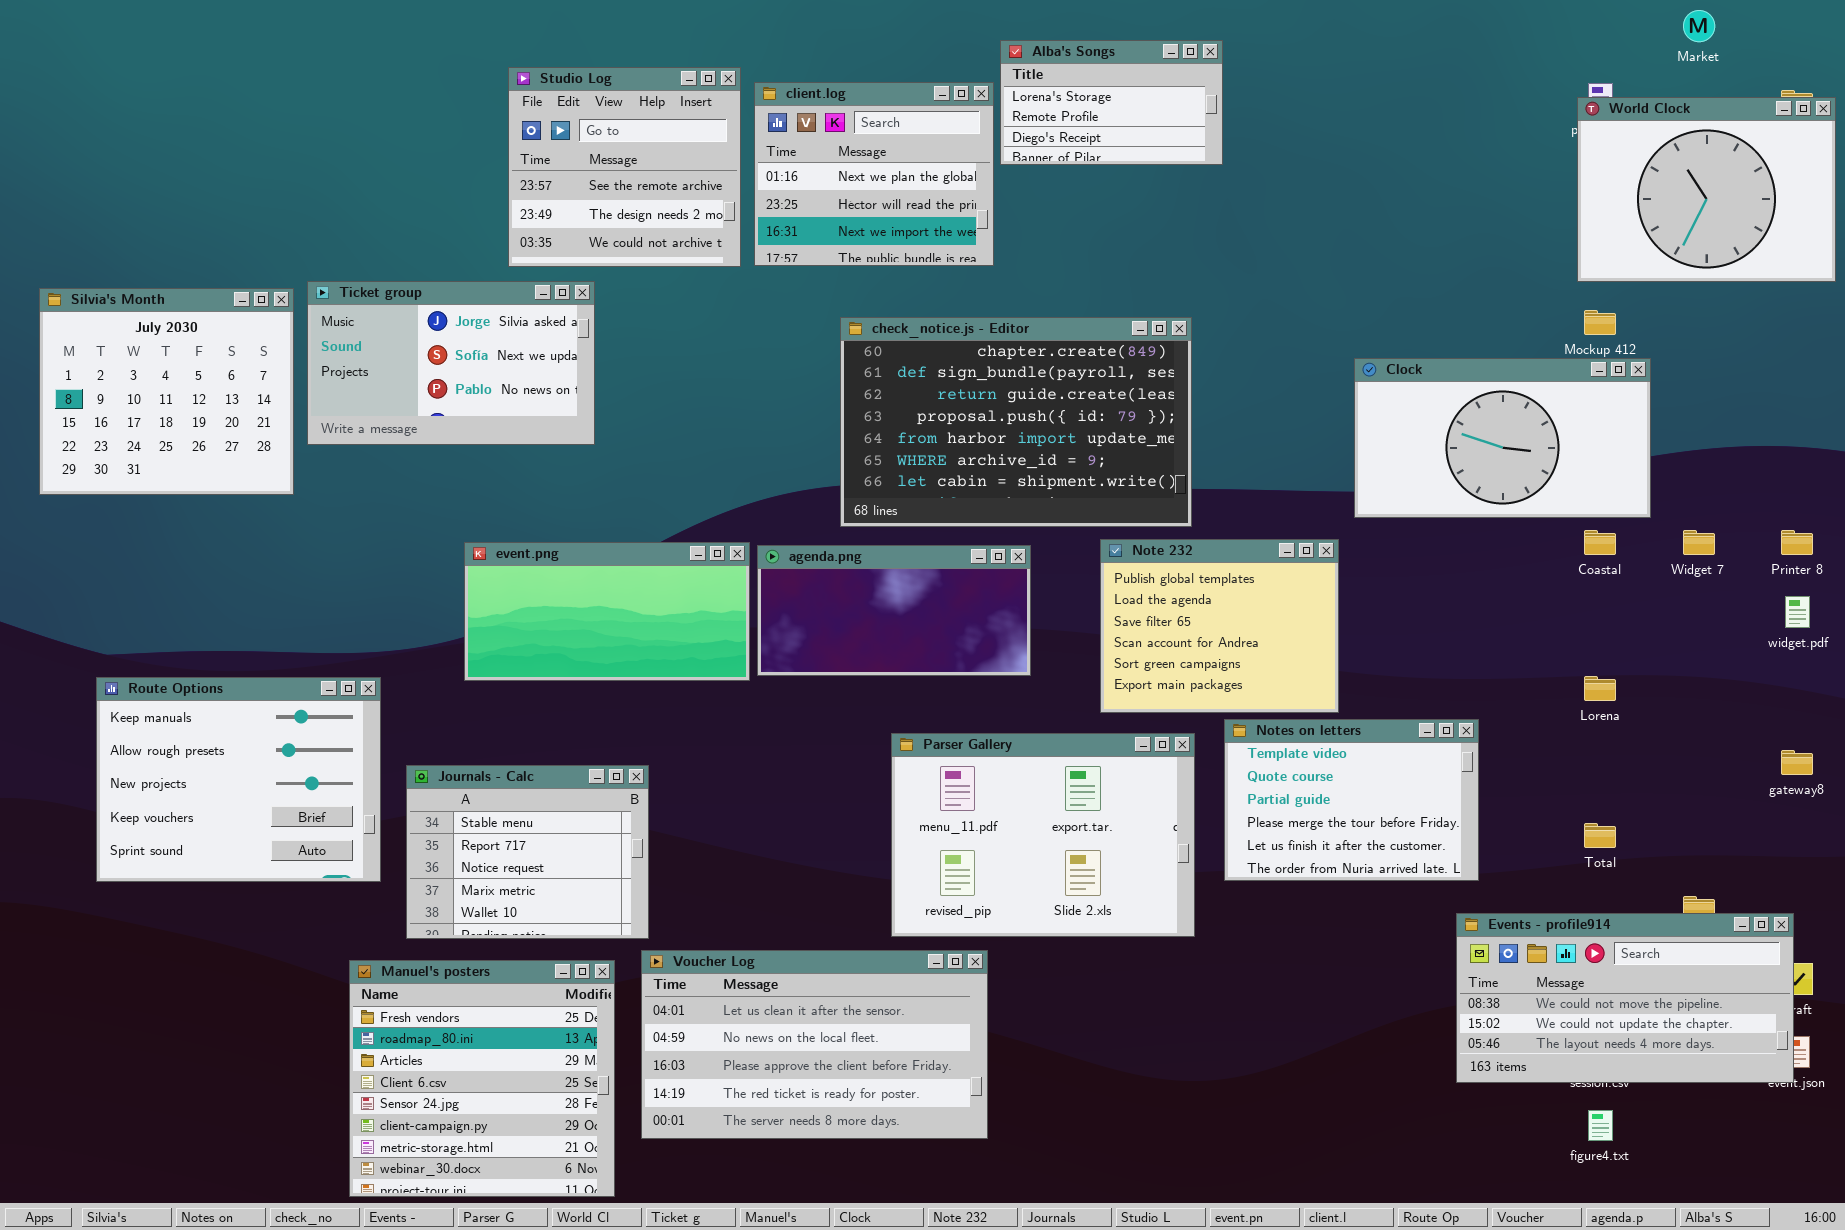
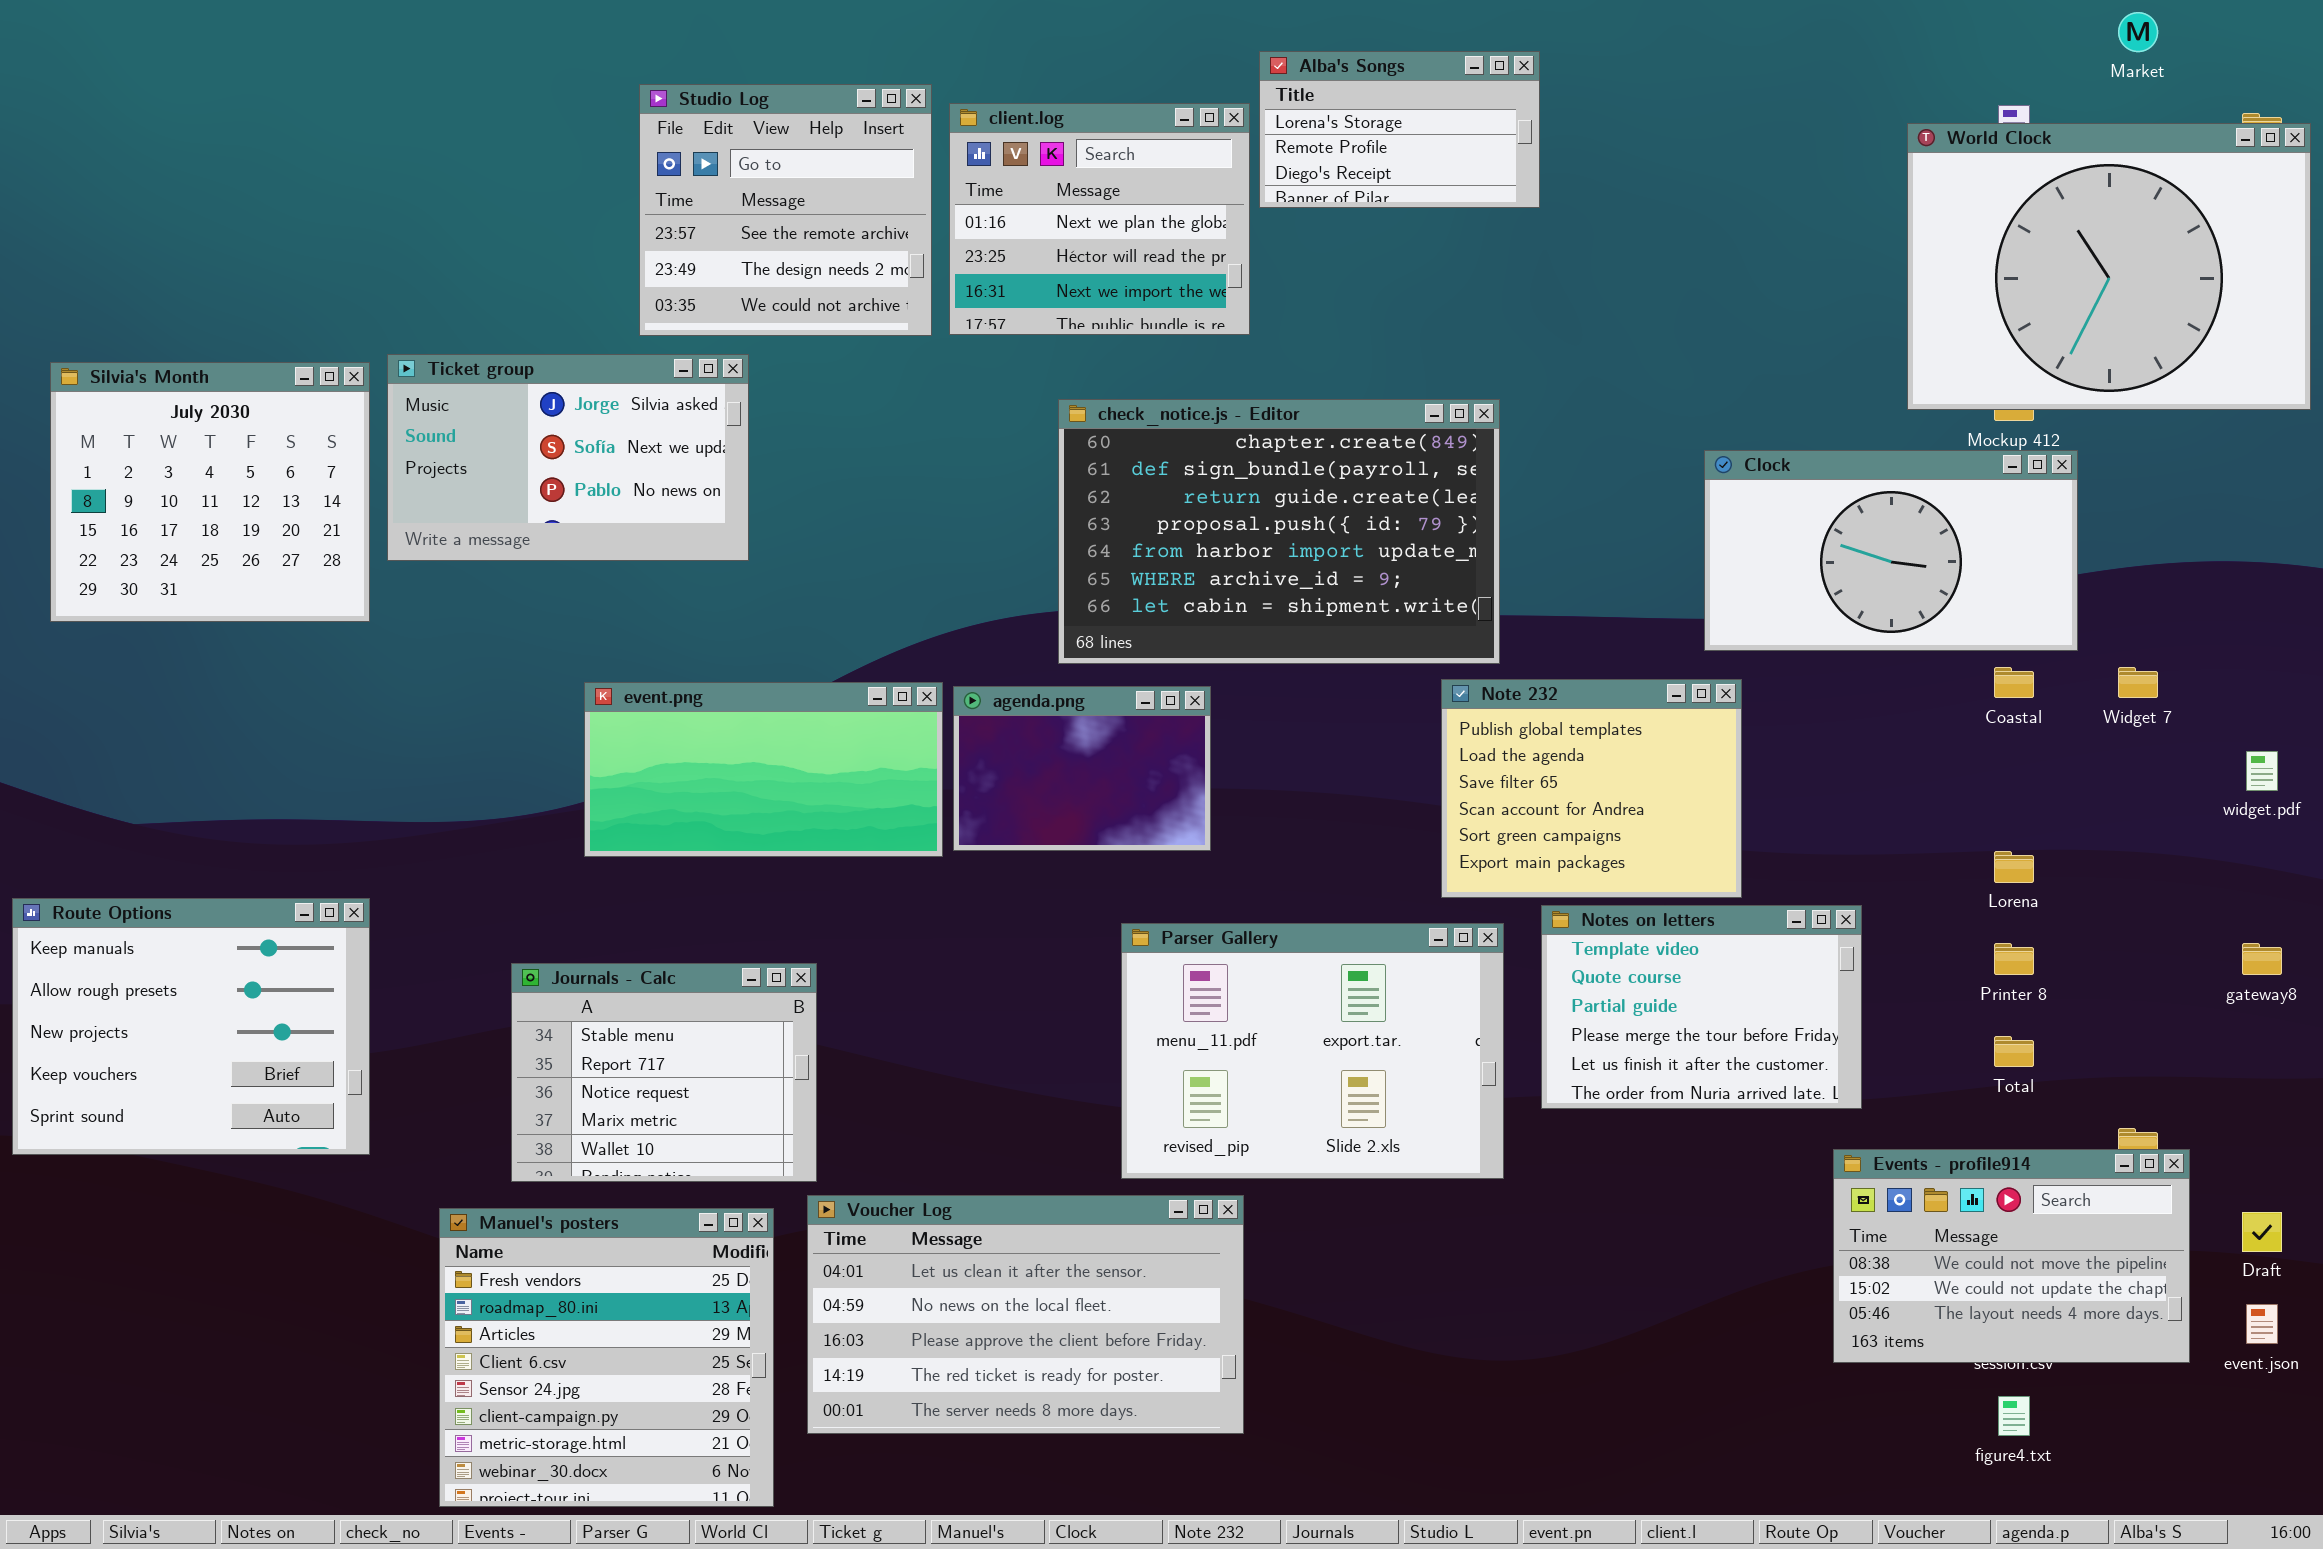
World Clock: [1577,97,1836,282] -> [1907,123,2311,410], resized
Printer 8: [1781,530,1813,555] -> [1994,943,2034,975], moved
Note 232: [1100,539,1339,713] -> [1441,679,1742,898], moved
agenda.png: [757,545,1031,676] -> [953,686,1211,851], resized
Route Options: [96,677,381,882] -> [12,898,370,1155], moved
Events - profile914: [1456,913,1794,1083] -> [1833,1149,2190,1363], resized

